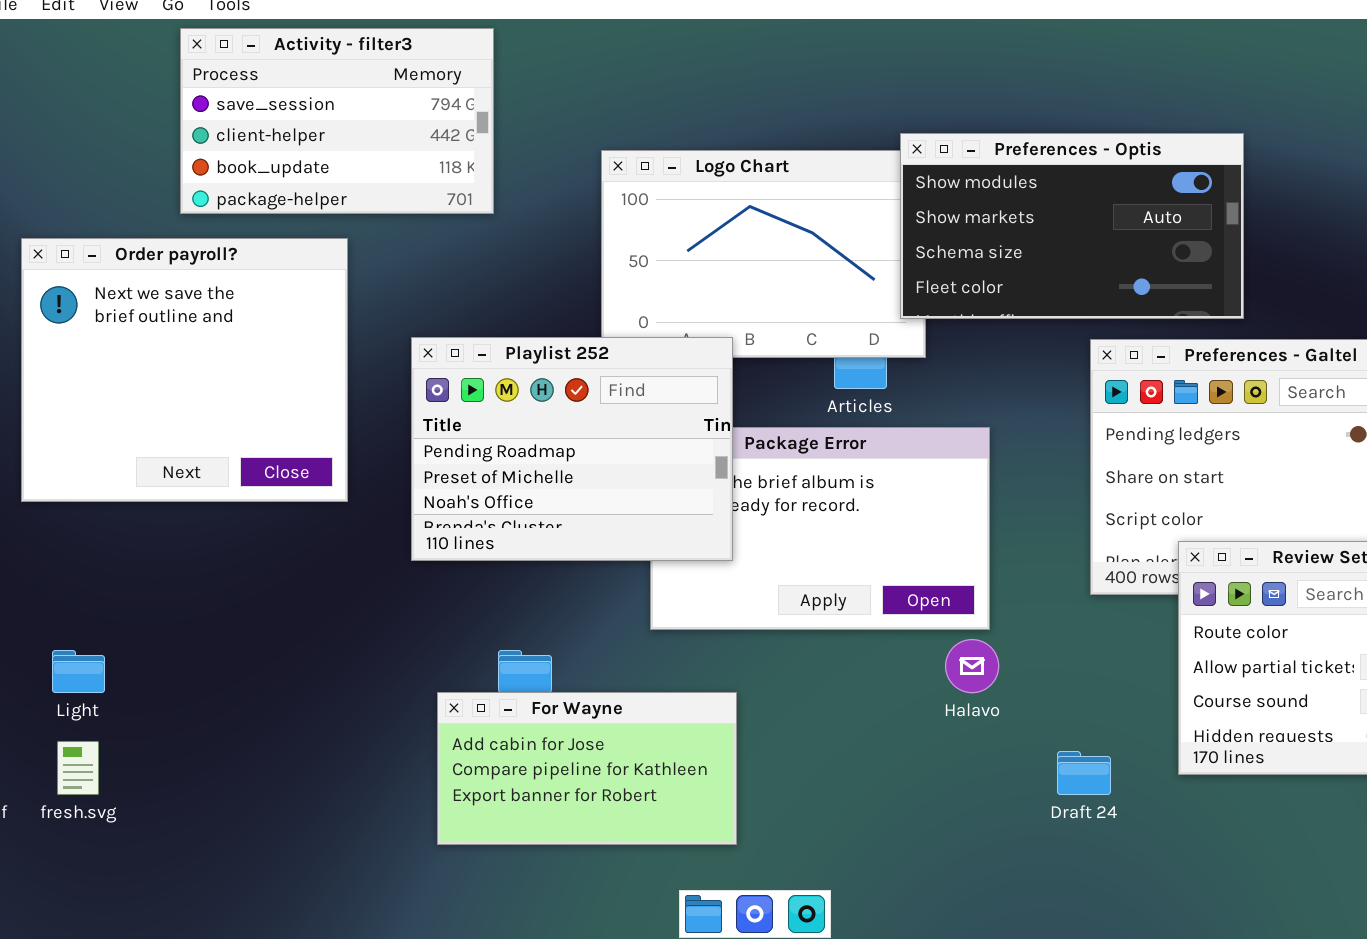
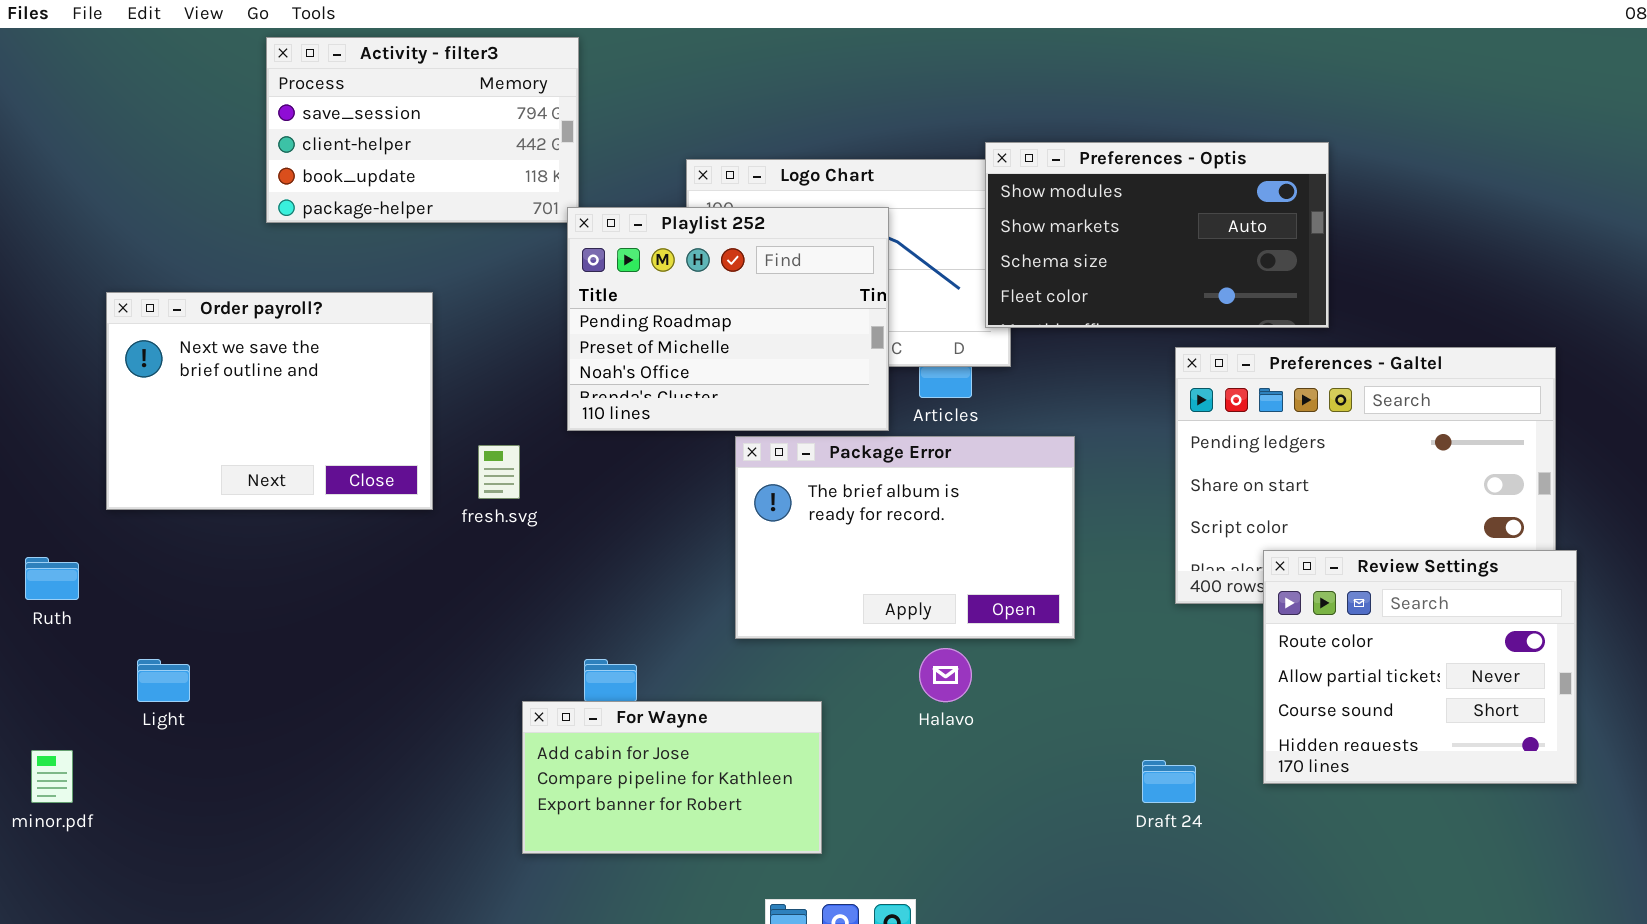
Order payroll?: [21,238,348,502] -> [106,292,433,510], resized
Playlist 252: [411,337,733,561] -> [567,207,889,431], moved
Halavo: [945,639,999,693] -> [919,648,972,702], moved
fresh.svg: [57,741,99,795] -> [478,445,520,499], moved

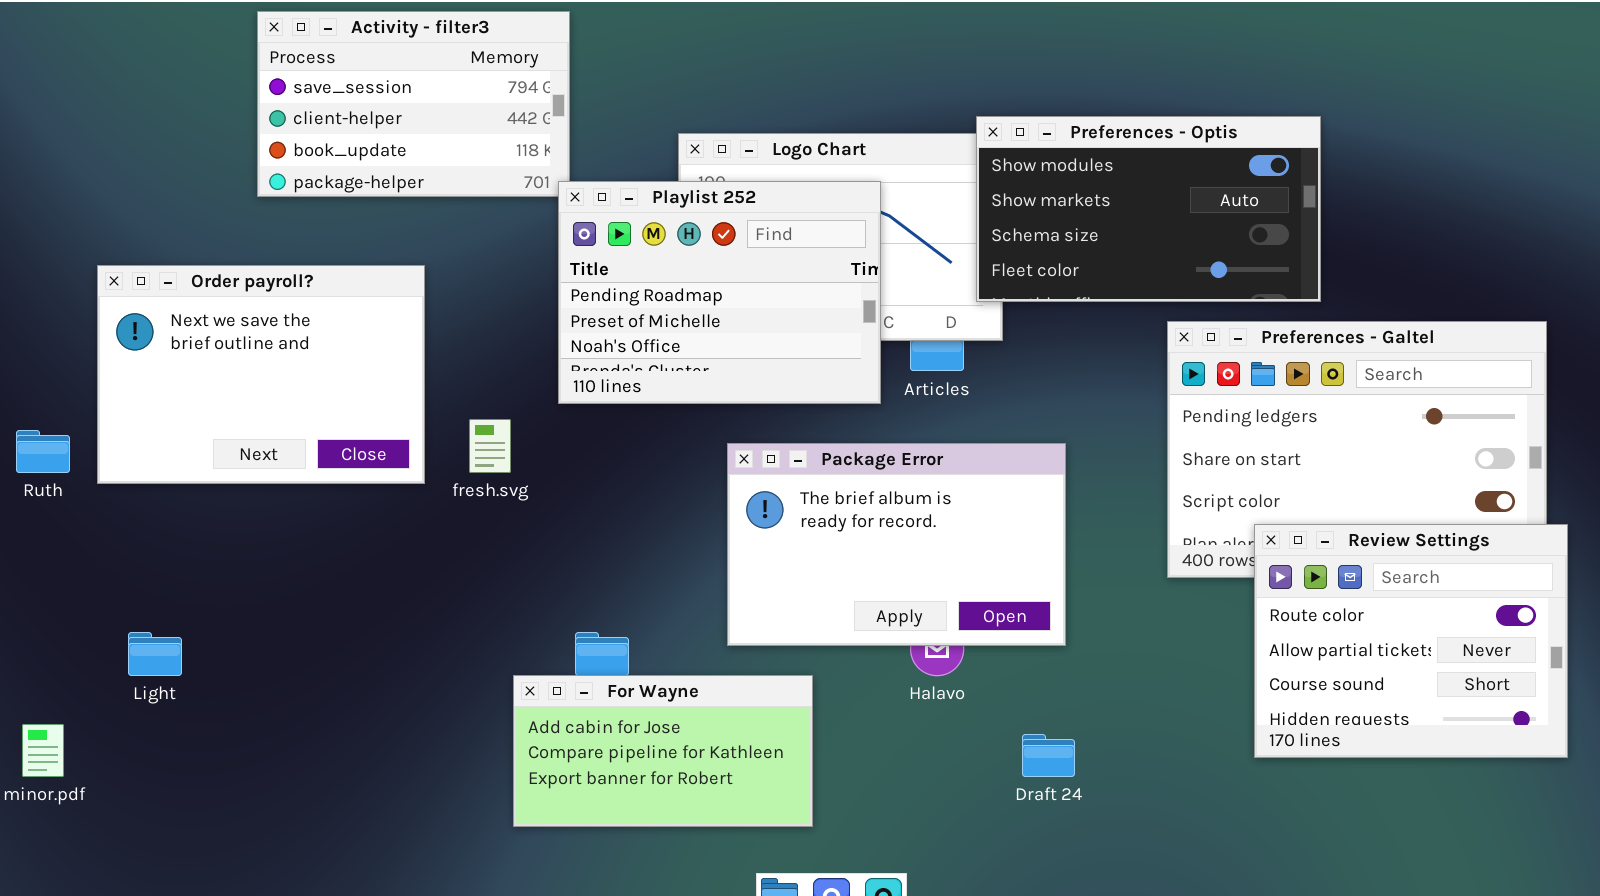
Package Error: [735,436,1075,639] -> [727,443,1066,646], moved
Ruth: [25,557,79,600] -> [16,430,70,473], moved
Draft 24: [1142,760,1196,803] -> [1022,734,1075,777], moved

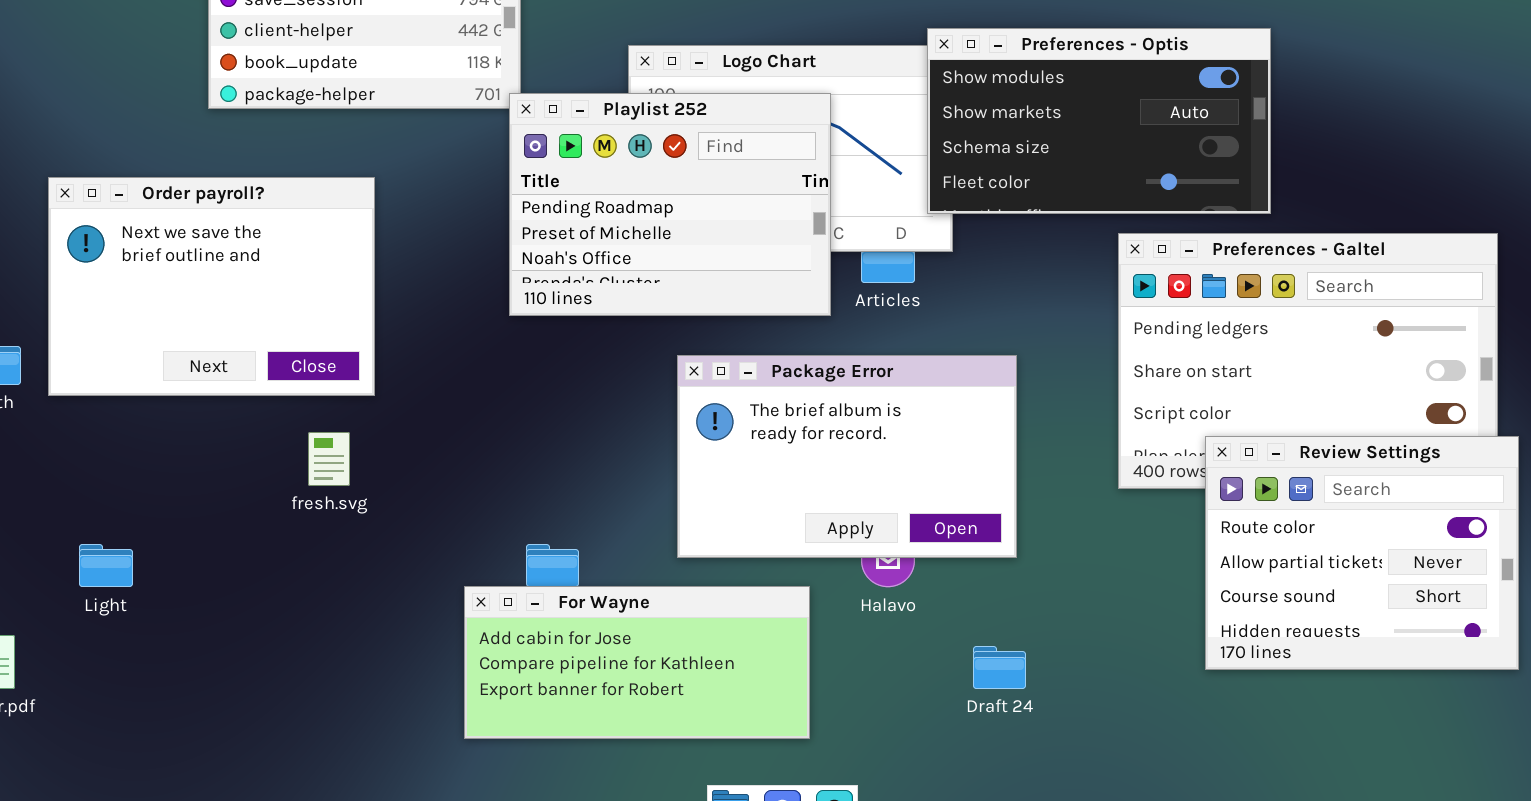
fresh.svg: [469,419,511,473] -> [308,432,350,486], moved
For Wayne: [513,675,813,827] -> [464,586,810,739], resized

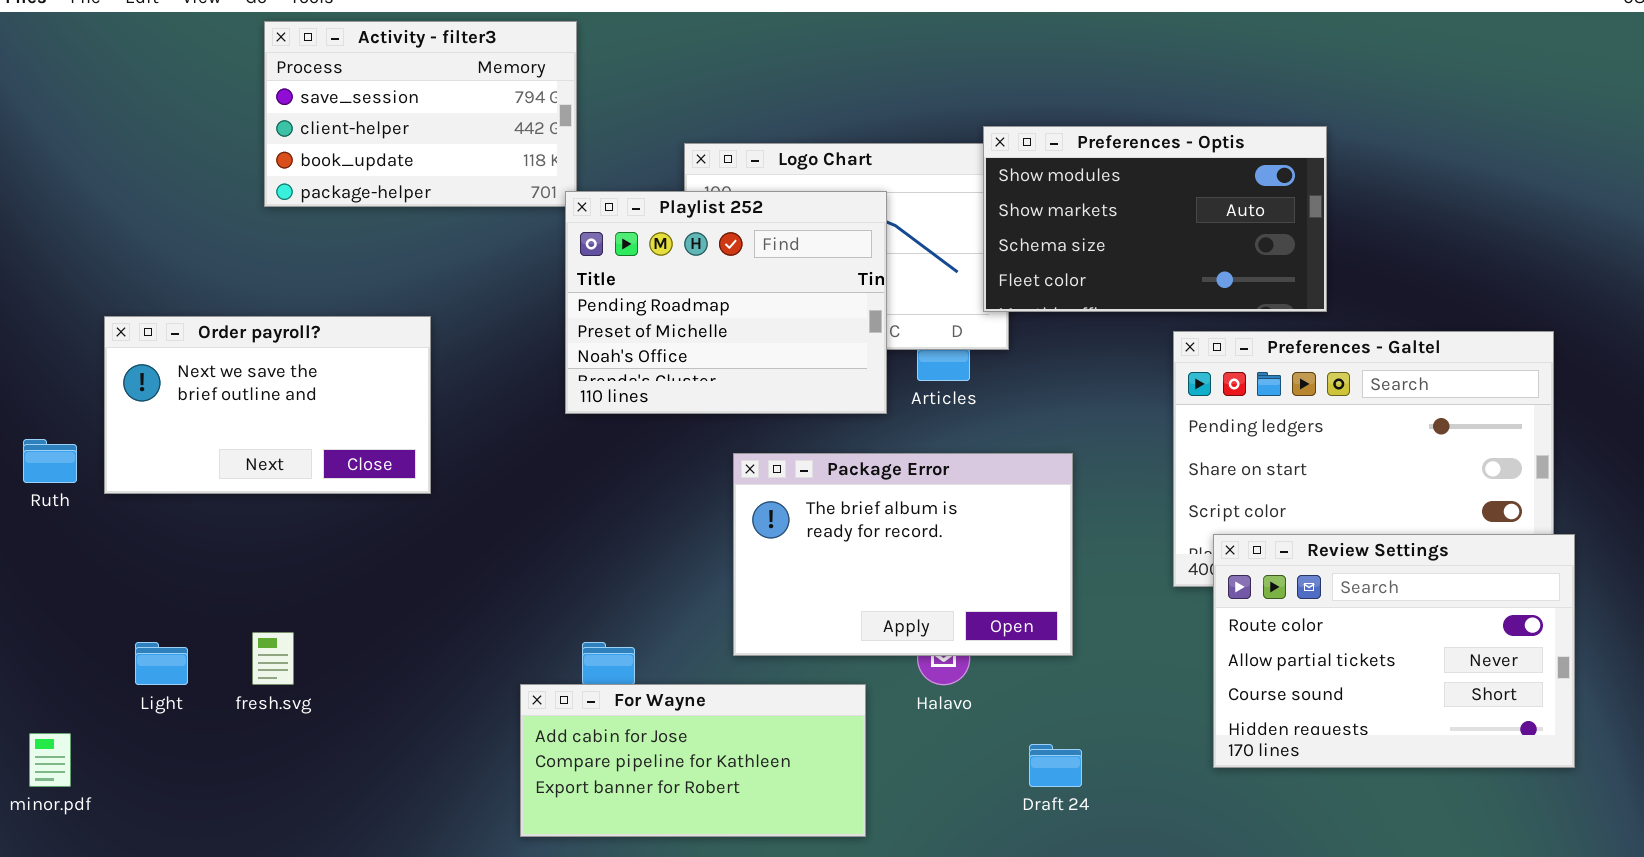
Order payroll?: [48,177,375,396] -> [104,316,431,494], resized
fresh.svg: [308,432,350,486] -> [252,632,294,685], moved
Review Settings: [1205,436,1519,670] -> [1213,534,1575,768], resized

